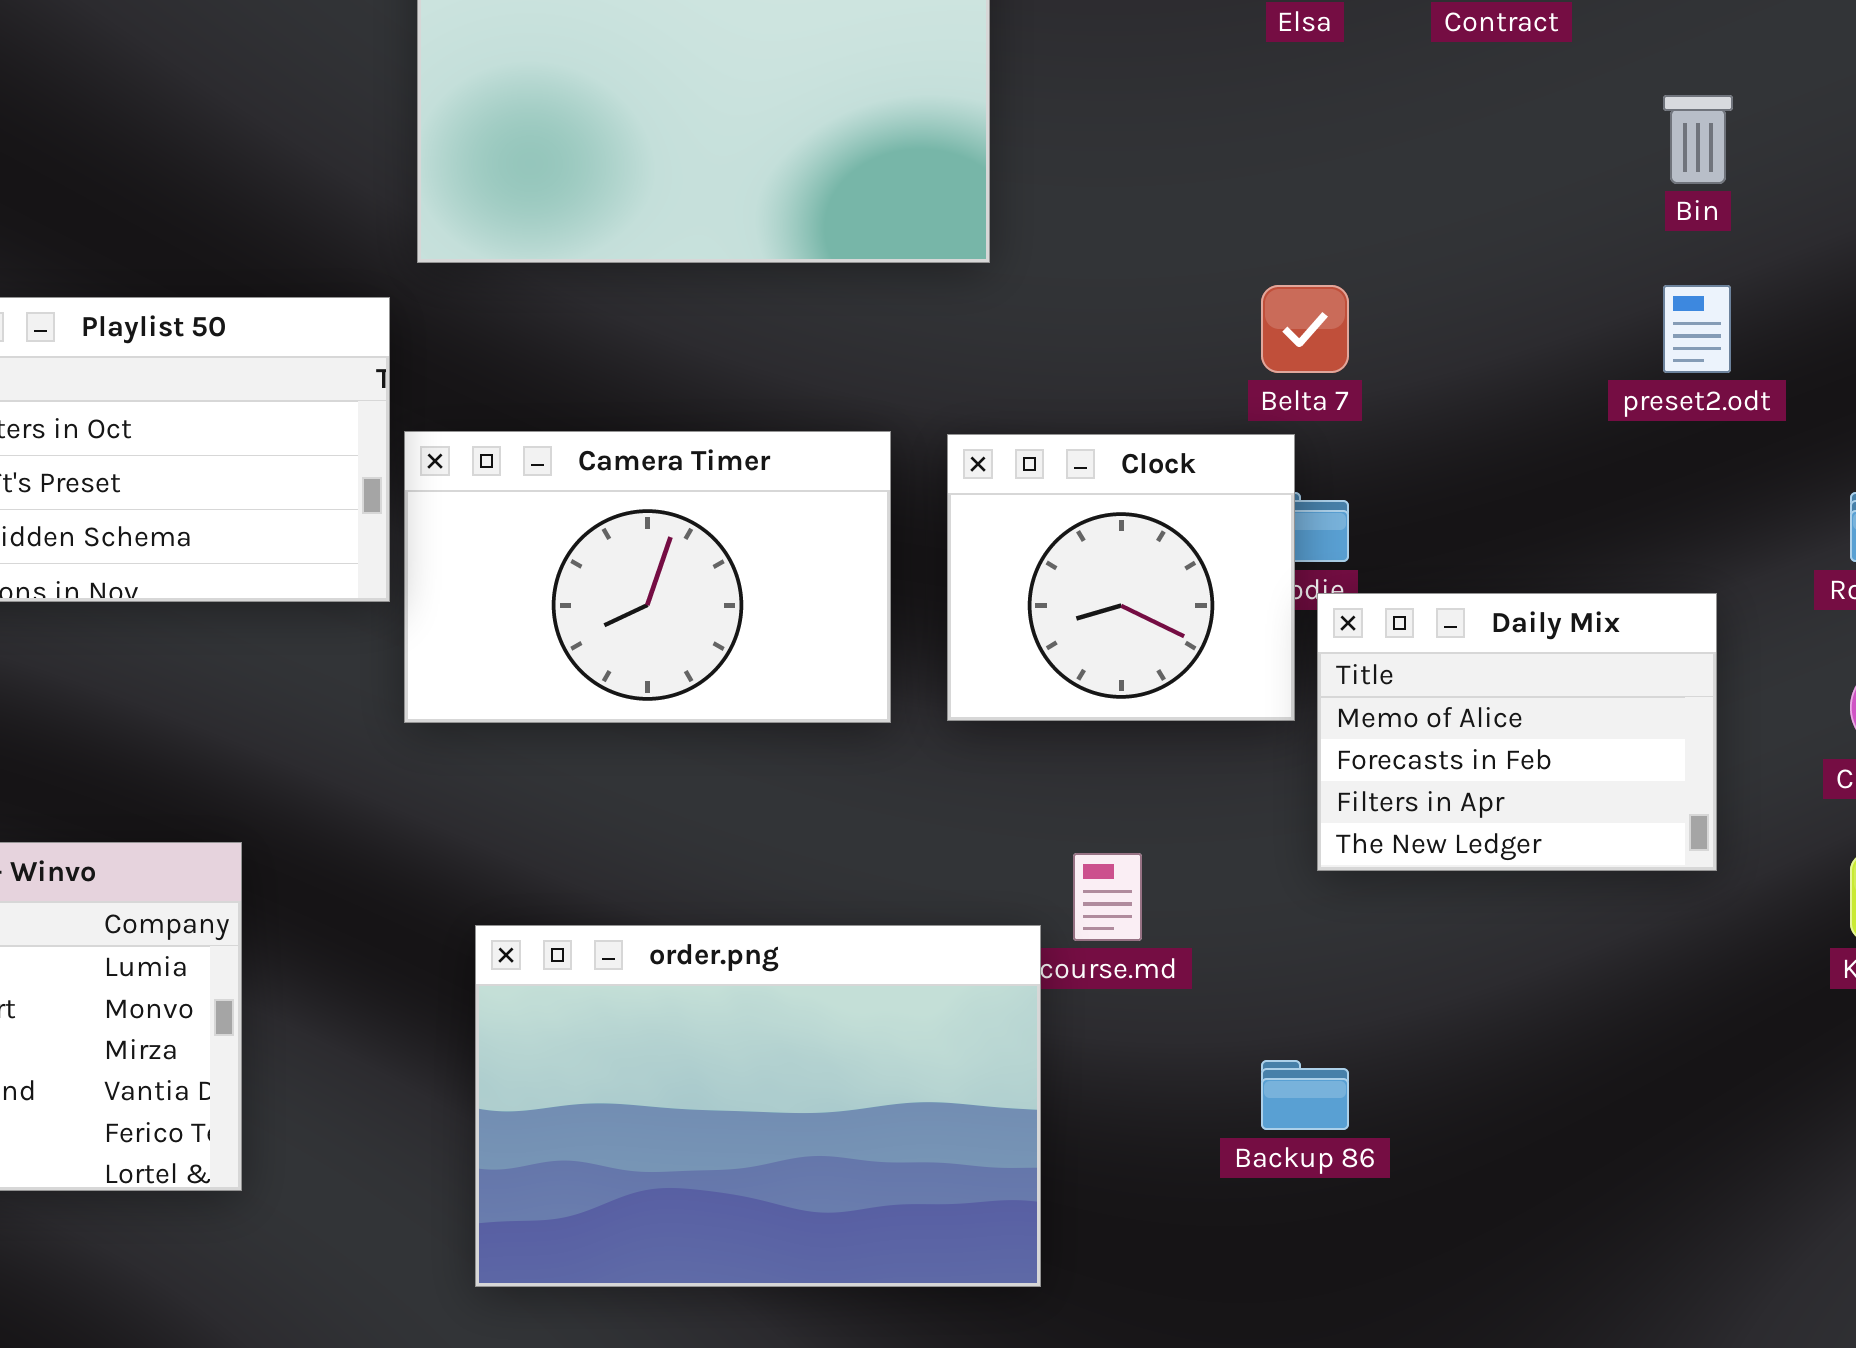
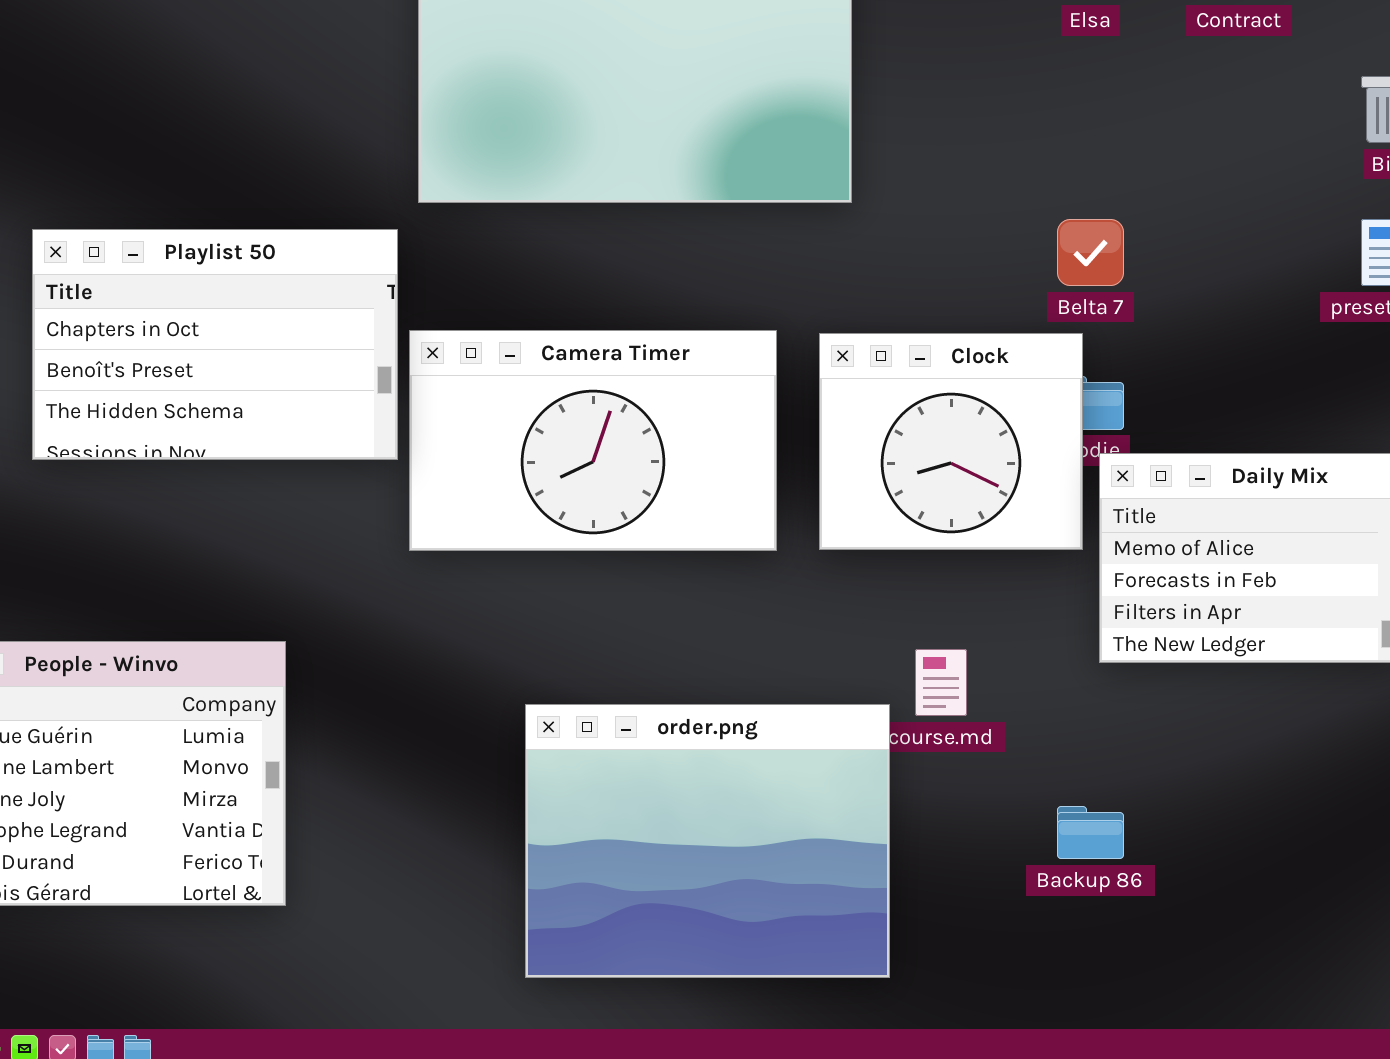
order.png: [475,925,1041,1287] -> [525,704,890,978], resized

